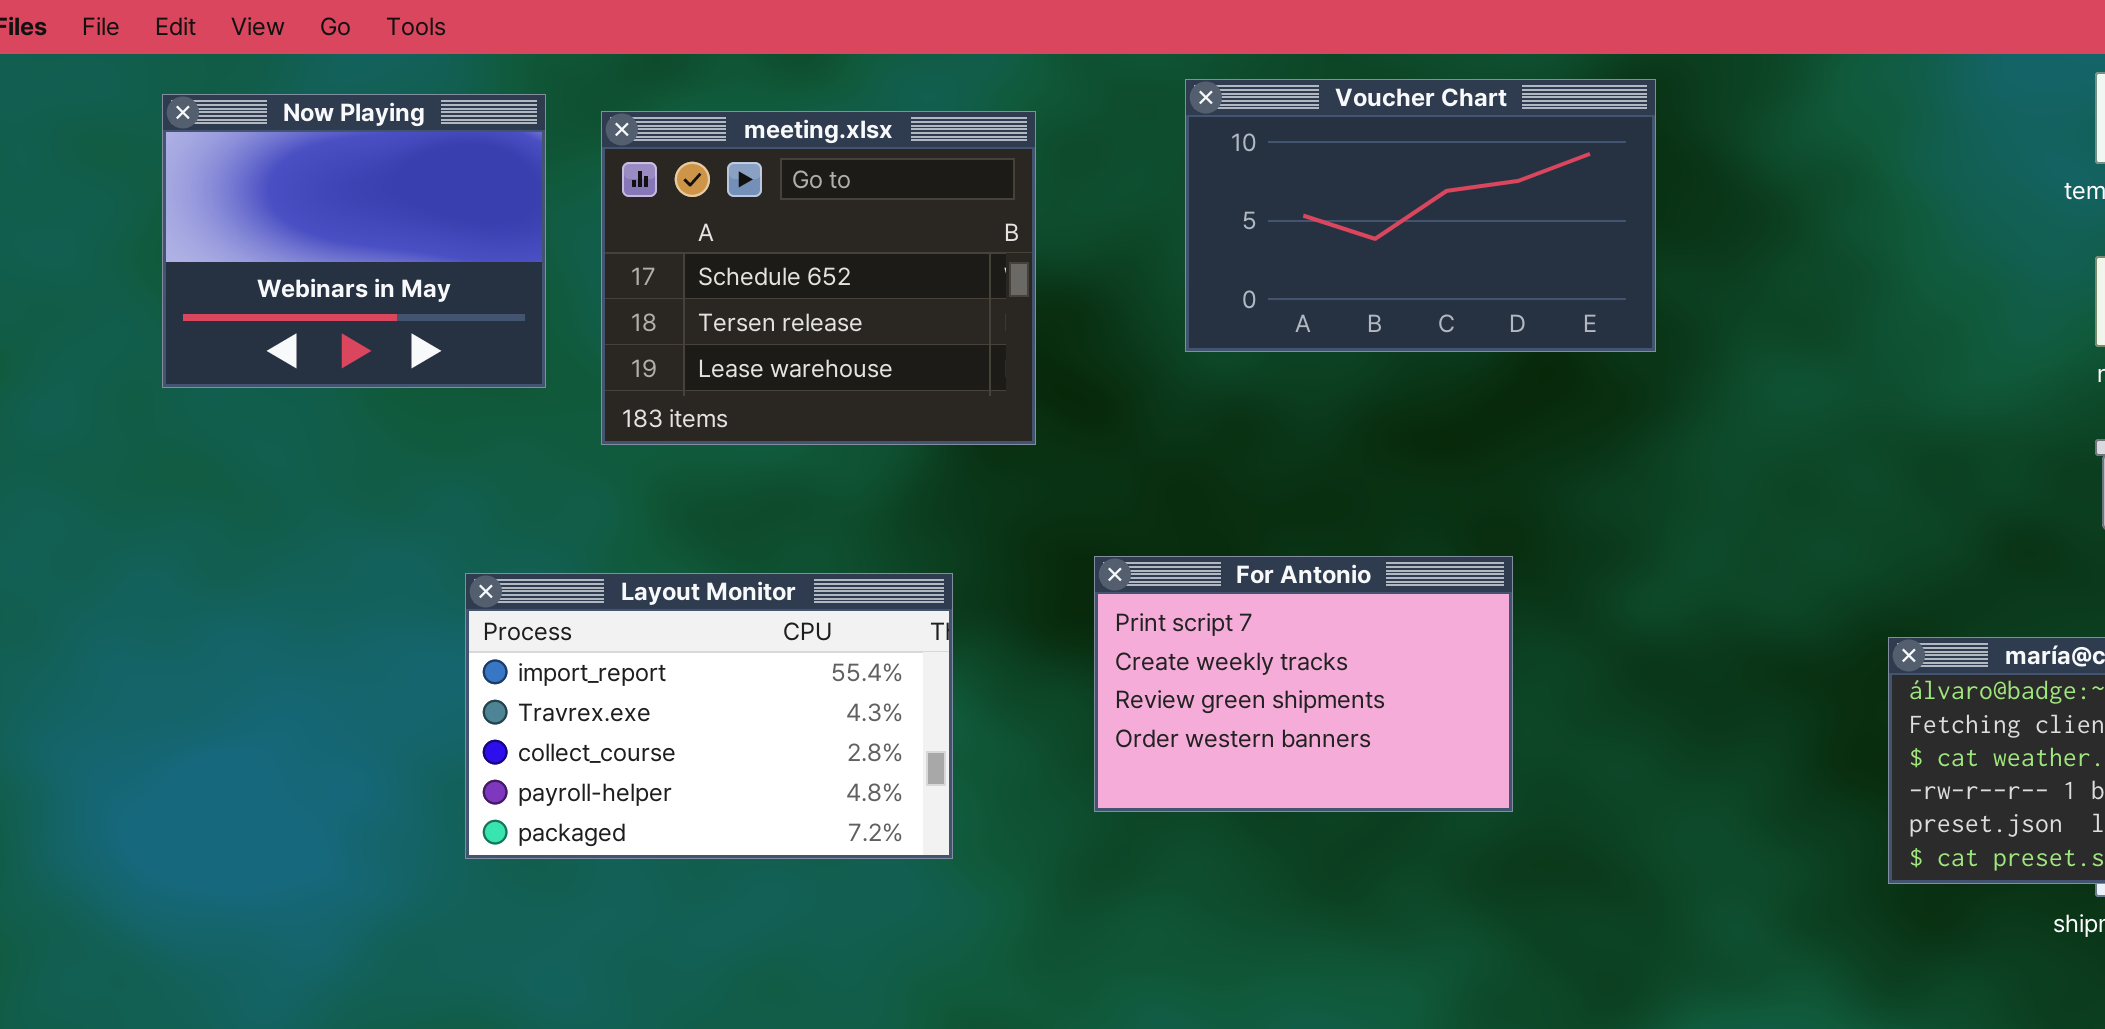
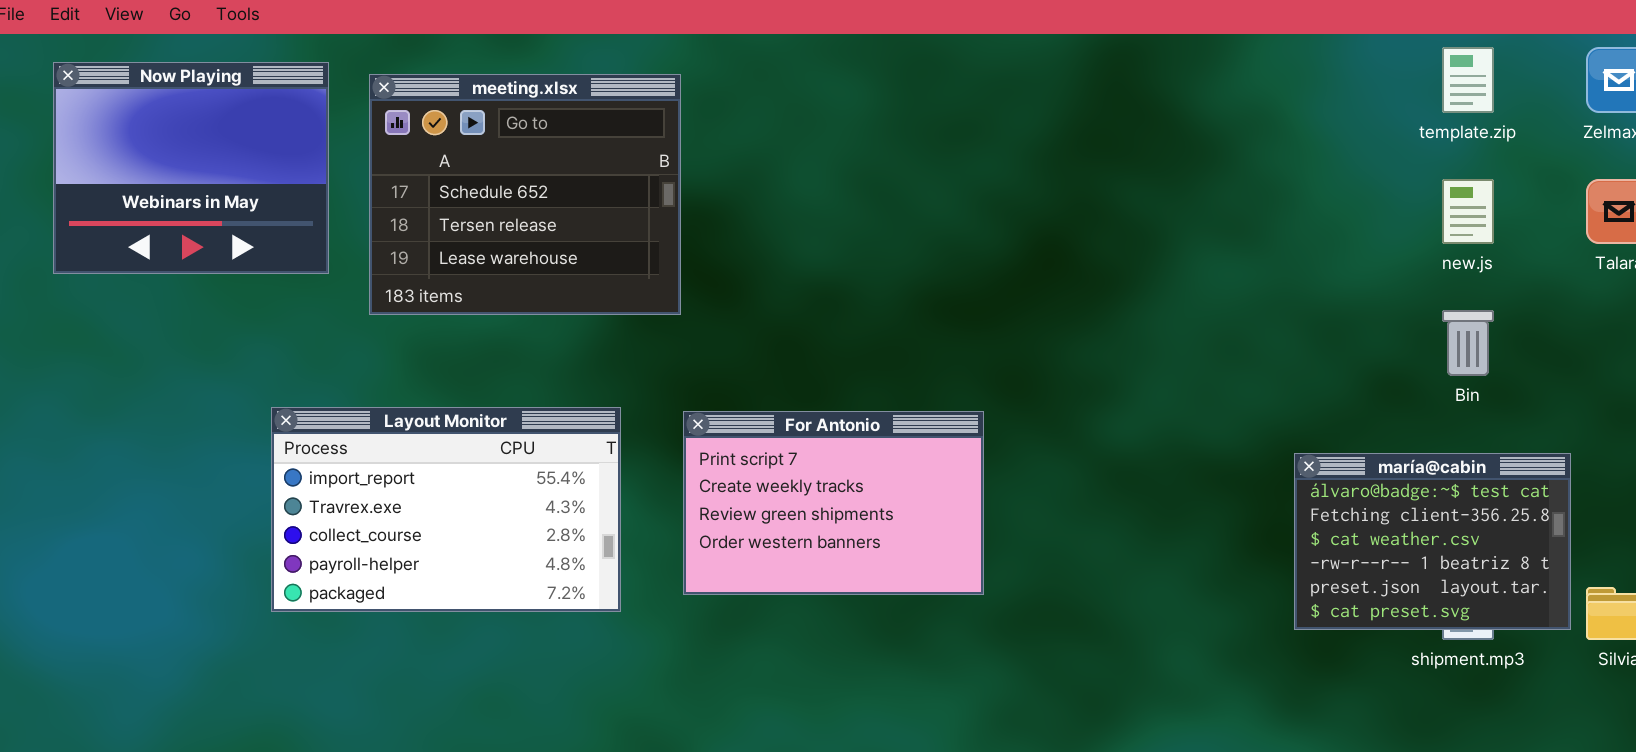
Voucher Chart: [1185,79,1656,352] -> none, closed
For Antonio: [1094,556,1513,812] -> [683,411,984,595], moved

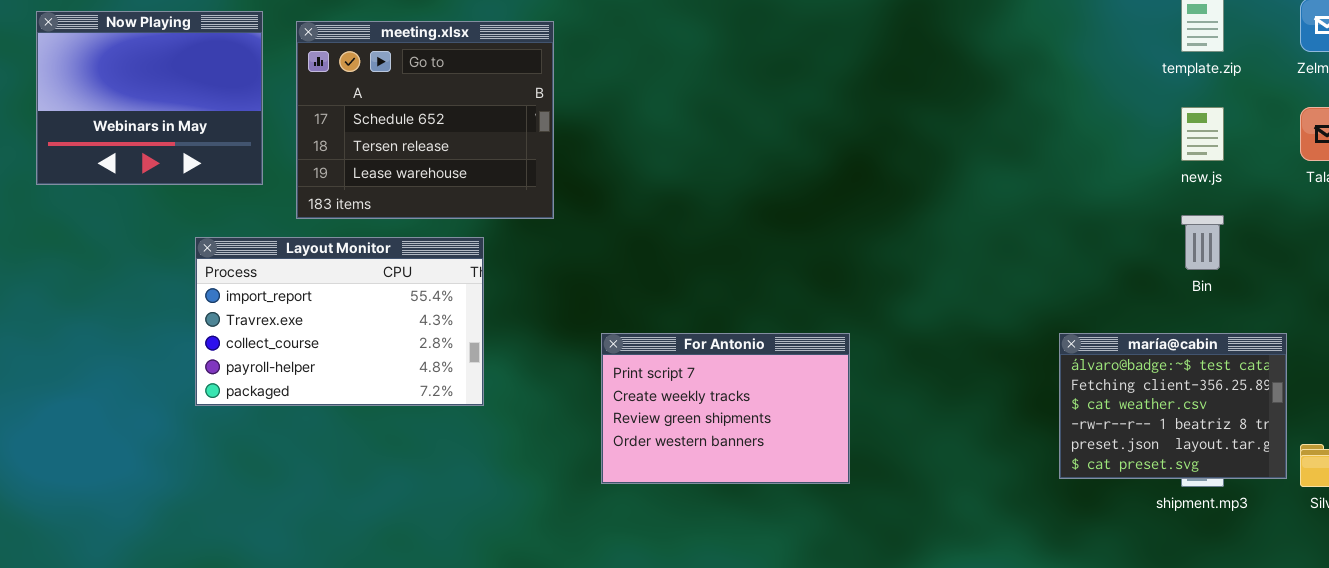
Layout Monitor: [271,407,621,612] -> [195,237,484,406], moved
For Antonio: [683,411,984,595] -> [601,333,850,484], moved

